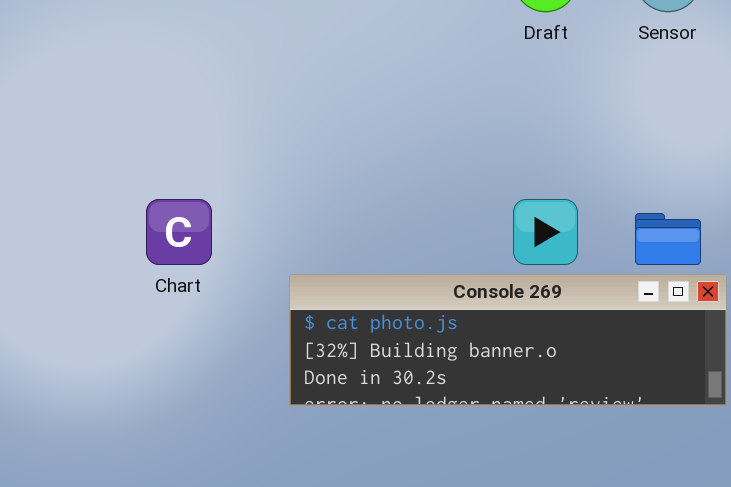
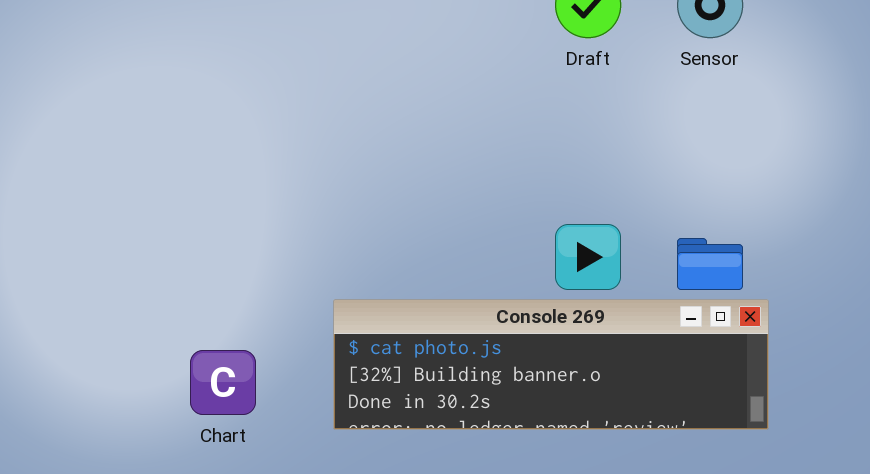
Chart: [146,199,212,265] -> [190,350,256,415], moved

